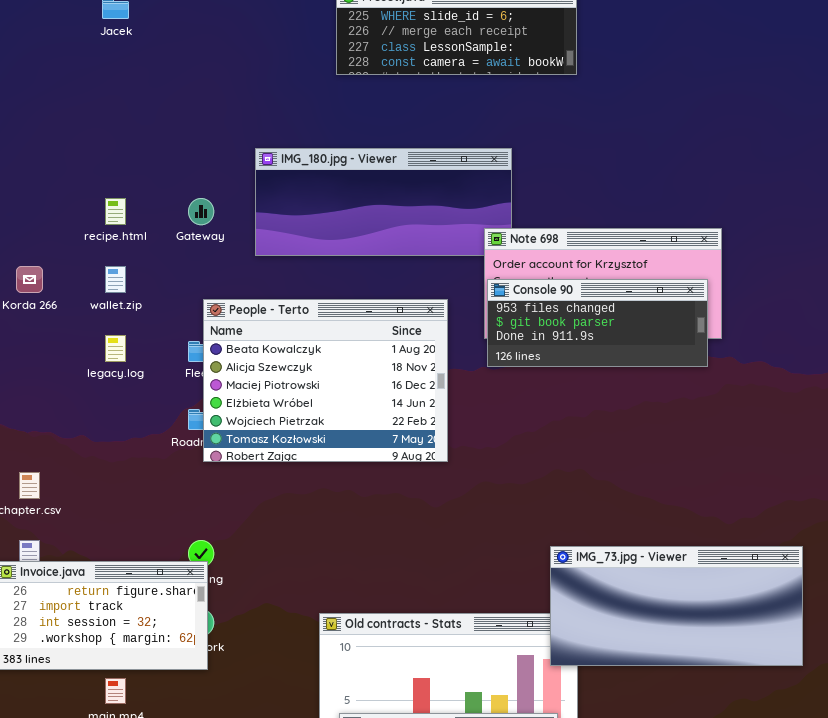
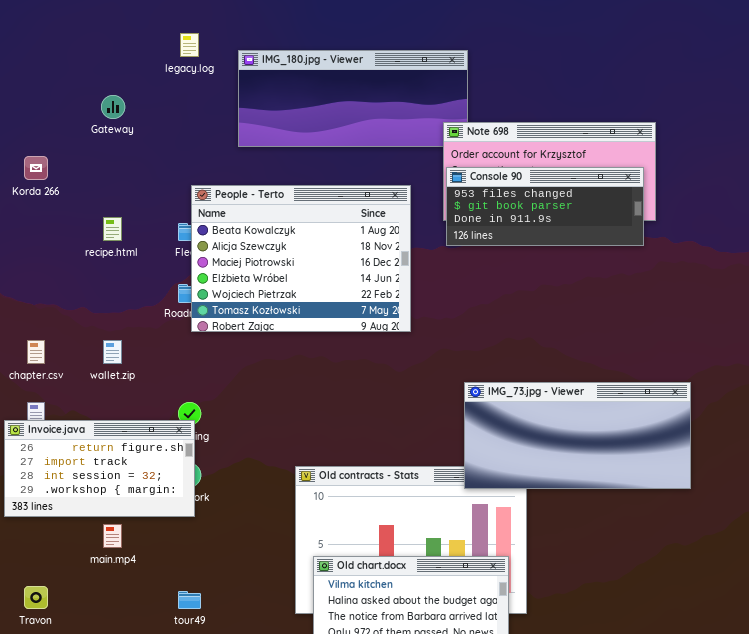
recipe.html: [105,198,126,225] -> [103,217,122,241], moved
Gateway: [188,198,214,225] -> [101,95,125,119], moved
wallet.zip: [105,266,126,293] -> [103,340,122,364], moved
legacy.log: [105,335,126,362] -> [180,33,199,57], moved
IMG_73.jpg - Viewer: [550,546,803,666] -> [464,382,691,489], moved

